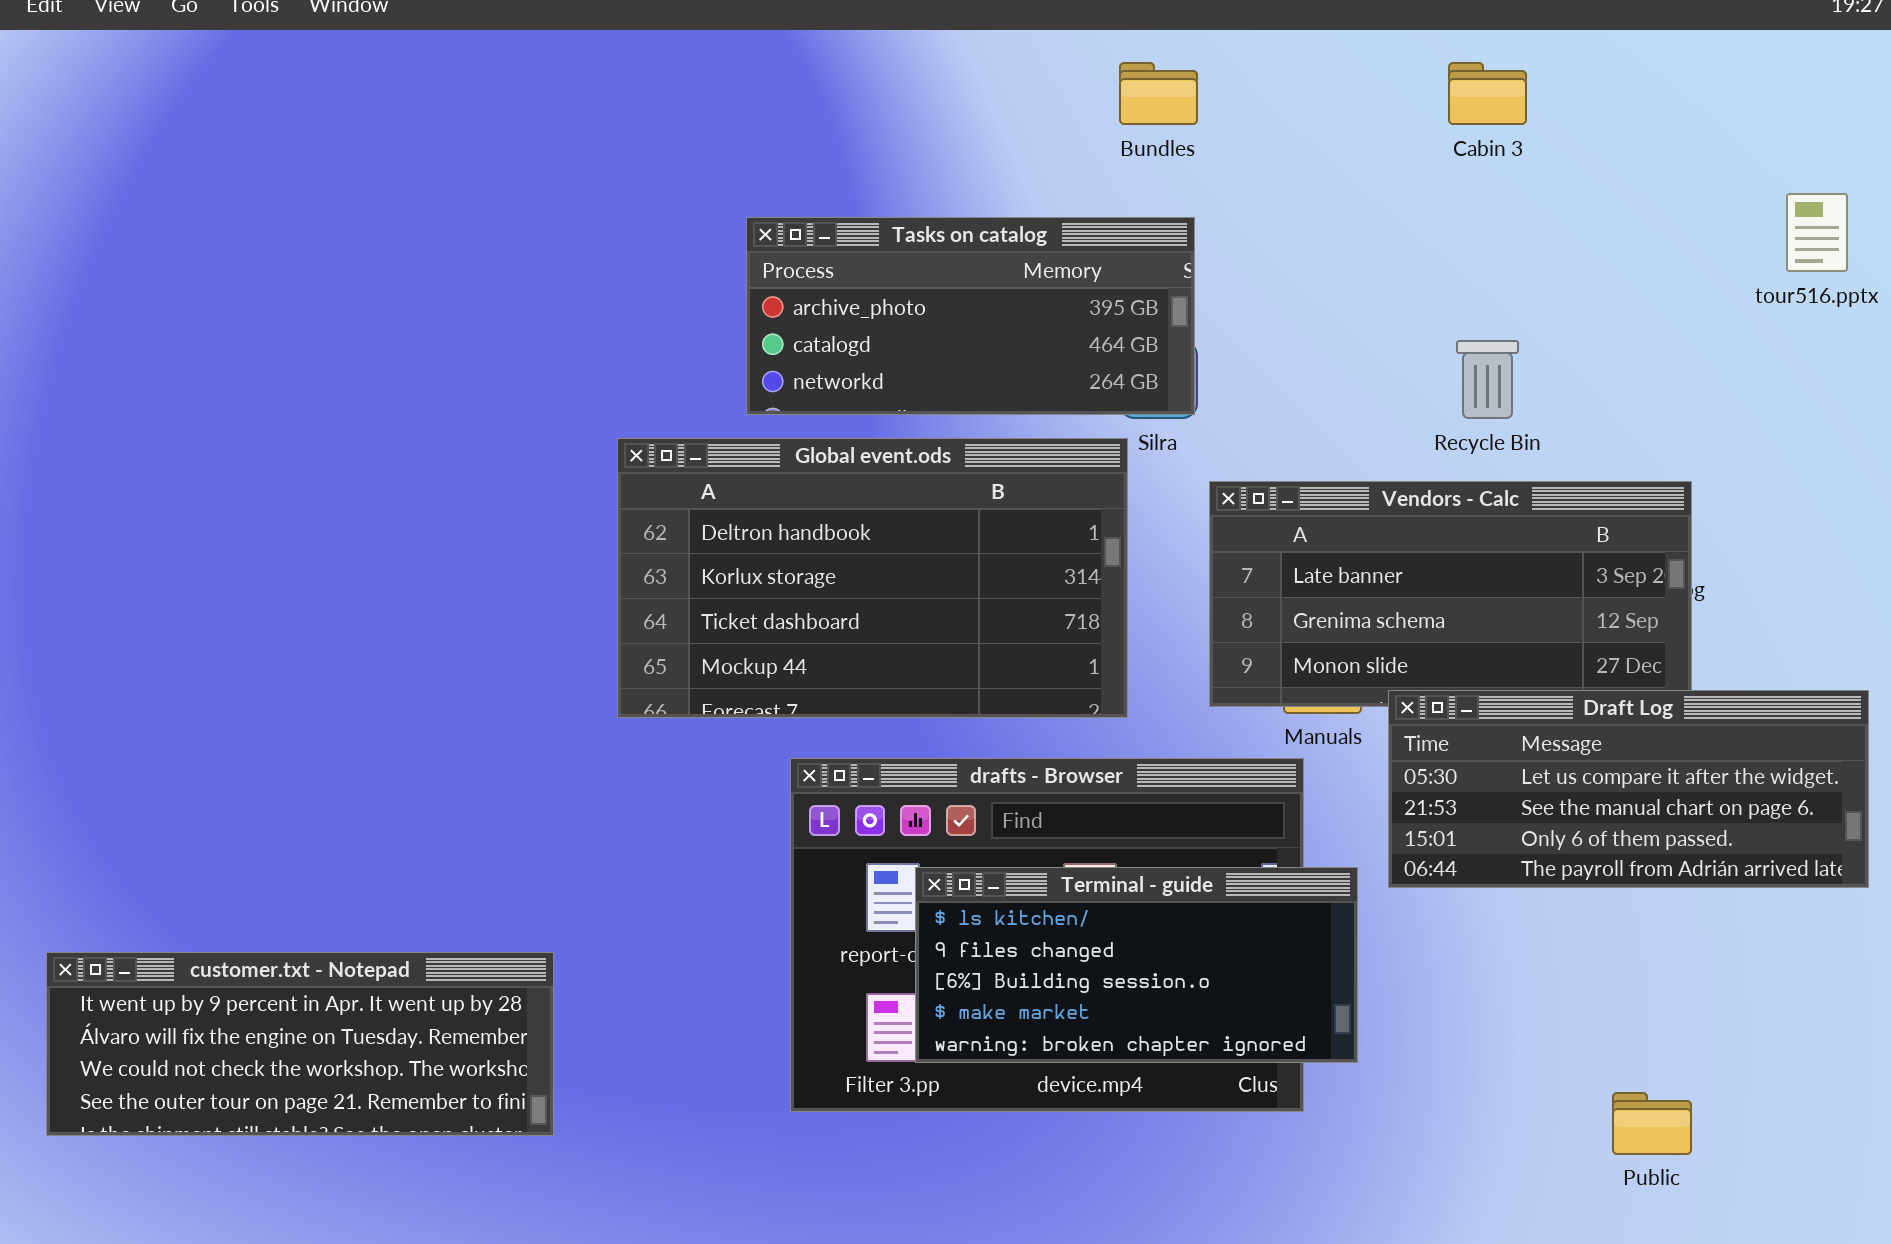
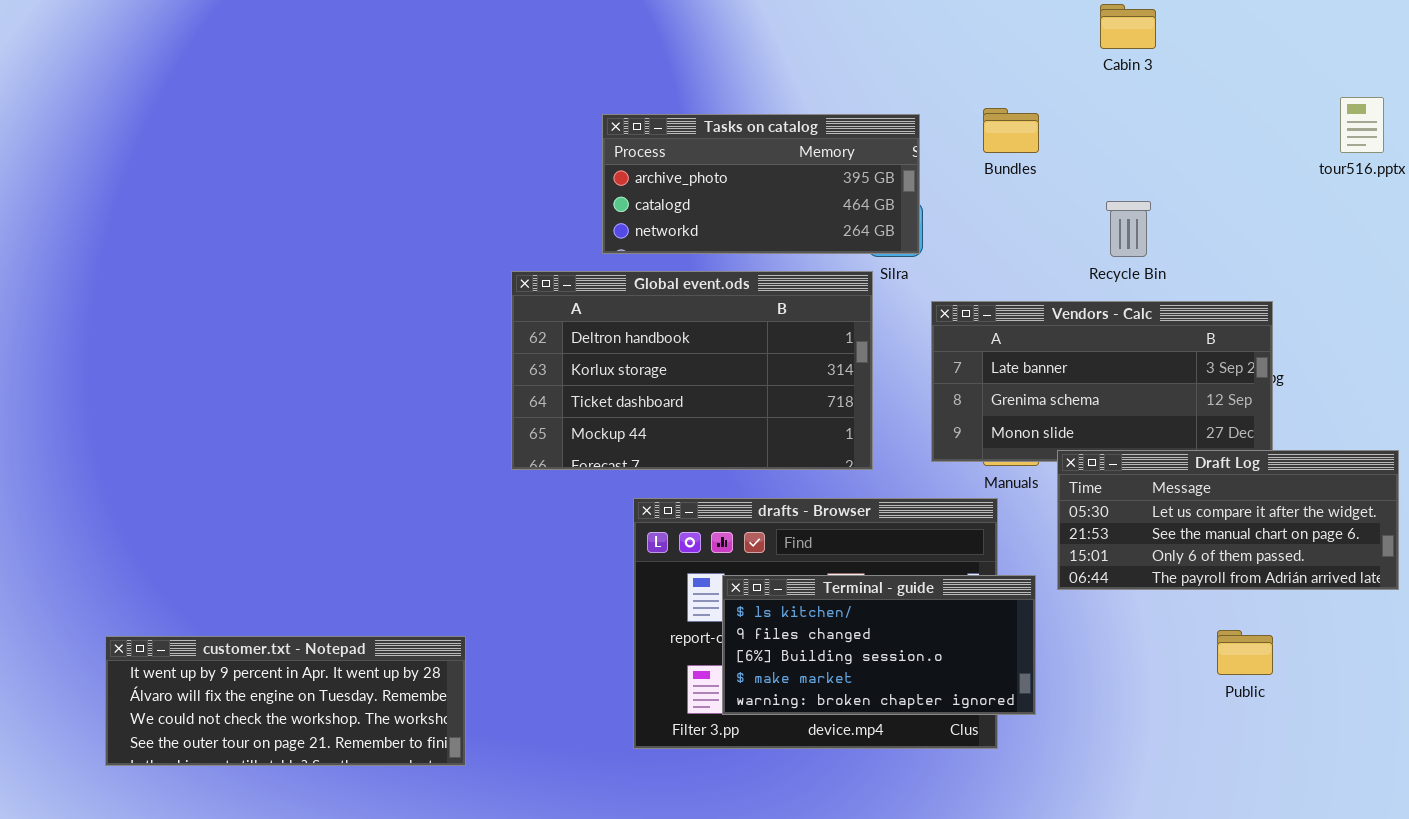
Bundles: [1119,62,1198,125] -> [983,108,1039,153], moved
Public: [1612,1092,1692,1155] -> [1217,630,1273,675], moved

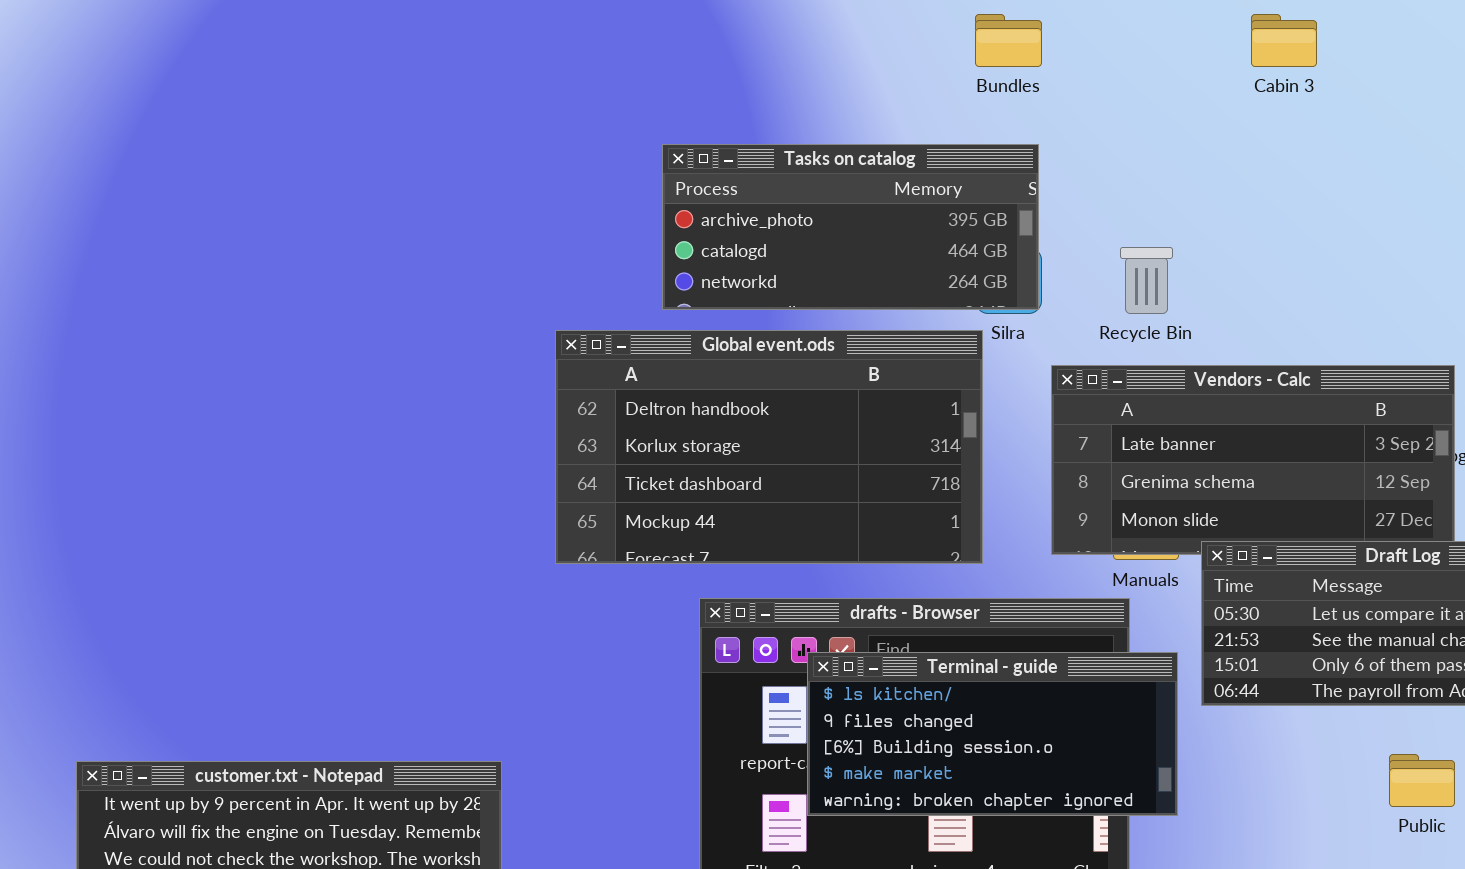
Bundles: [983,108,1039,153] -> [975,14,1042,67], moved
Recycle Bin: [1106,201,1151,257] -> [1120,247,1173,314], moved
Terminal - guide: [722,575,1036,715] -> [807,652,1178,816], moved

